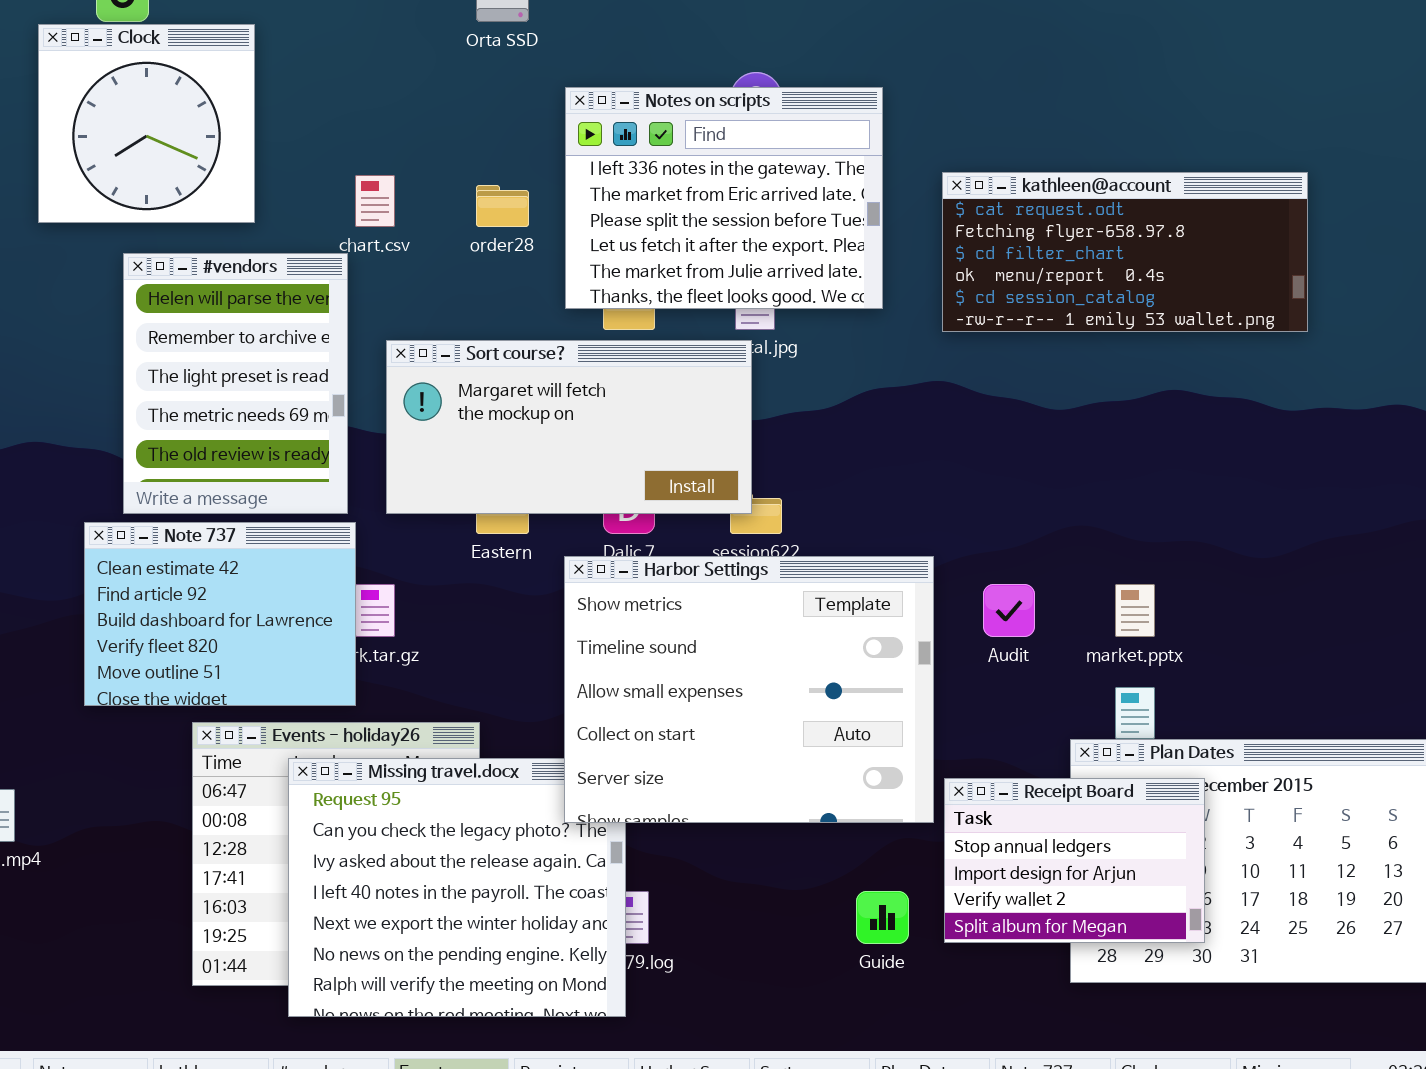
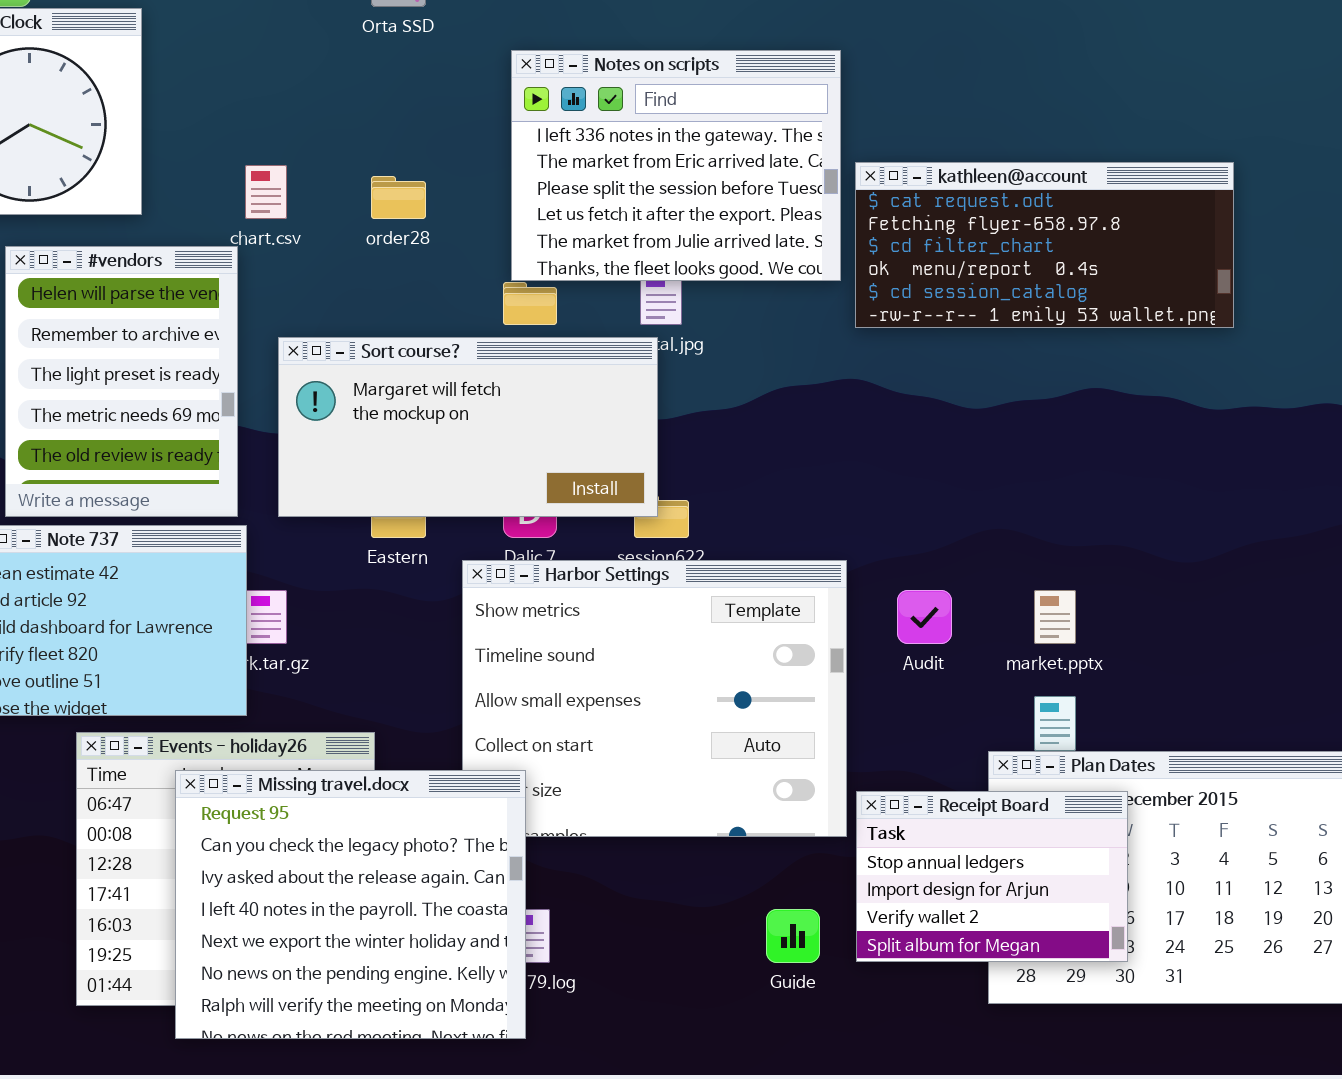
Notes on scripts: [565,87,883,309] -> [511,50,841,281], moved
Missing travel.docx: [288,758,626,1017] -> [175,770,526,1039], raised

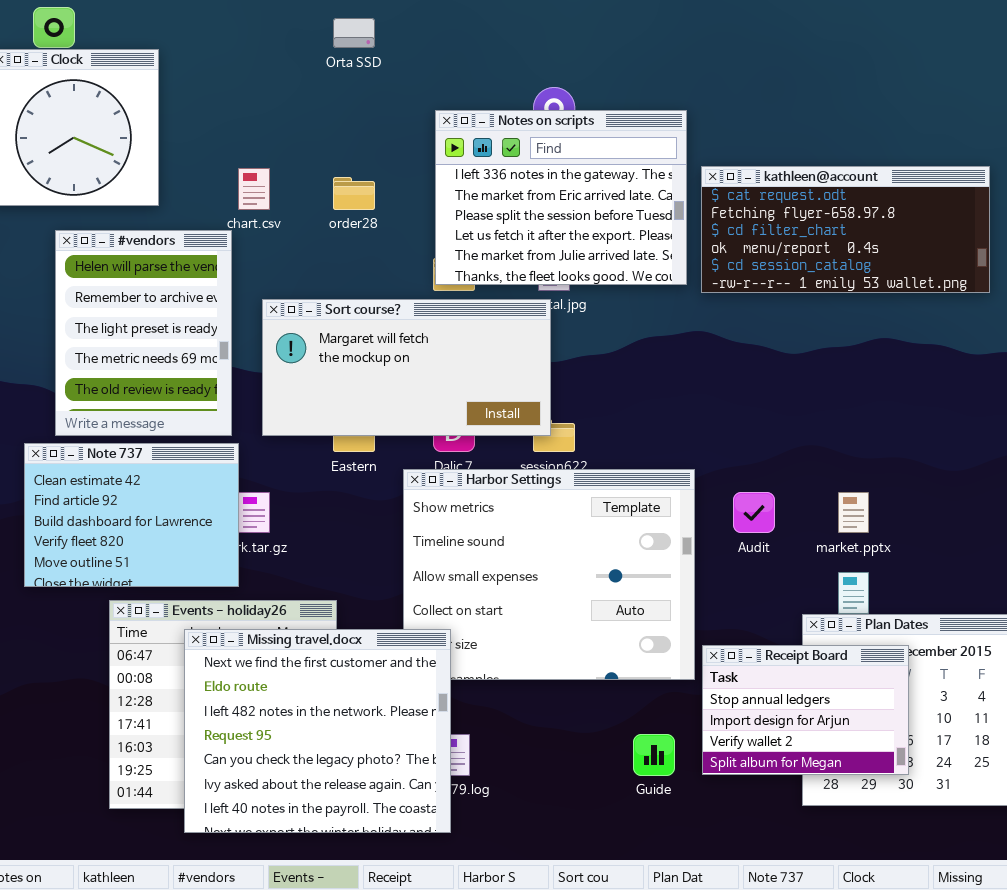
Notes on scripts: [511,50,841,281] -> [435,110,687,285], moved
Missing travel.docx: [175,770,526,1039] -> [184,629,451,833], scrolled up 3 rows

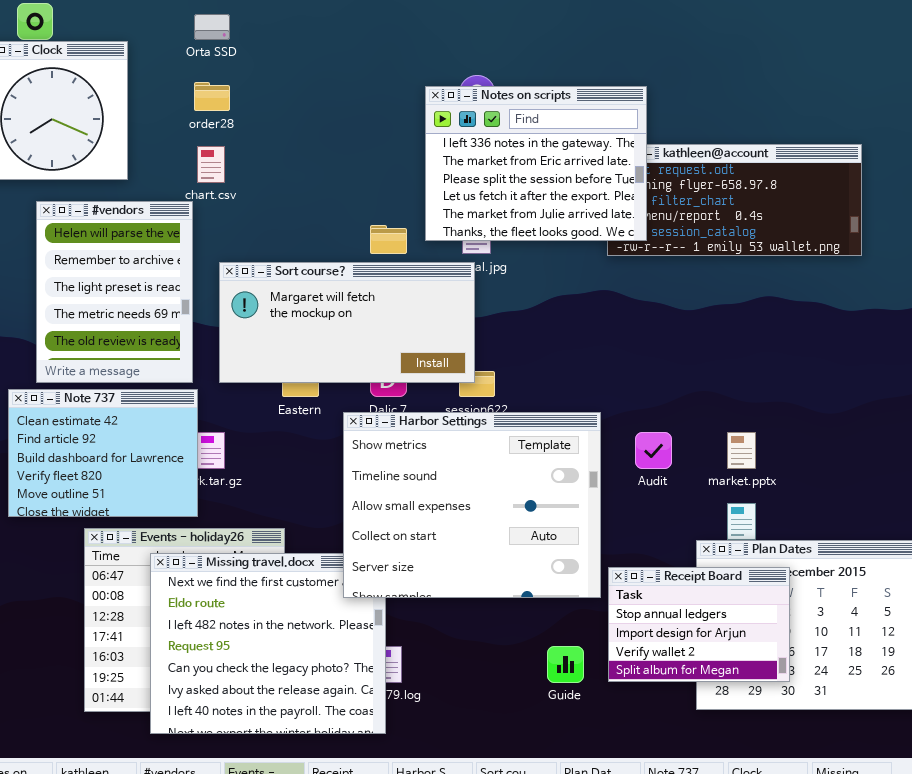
Orta SSD: [333,18,375,48] -> [194,14,230,40], moved
Notes on scripts: [435,110,687,285] -> [425,86,647,241], moved
order28: [333,177,375,210] -> [194,82,230,111], moved
Harbor Settings: [403,469,695,680] -> [343,412,601,598], raised

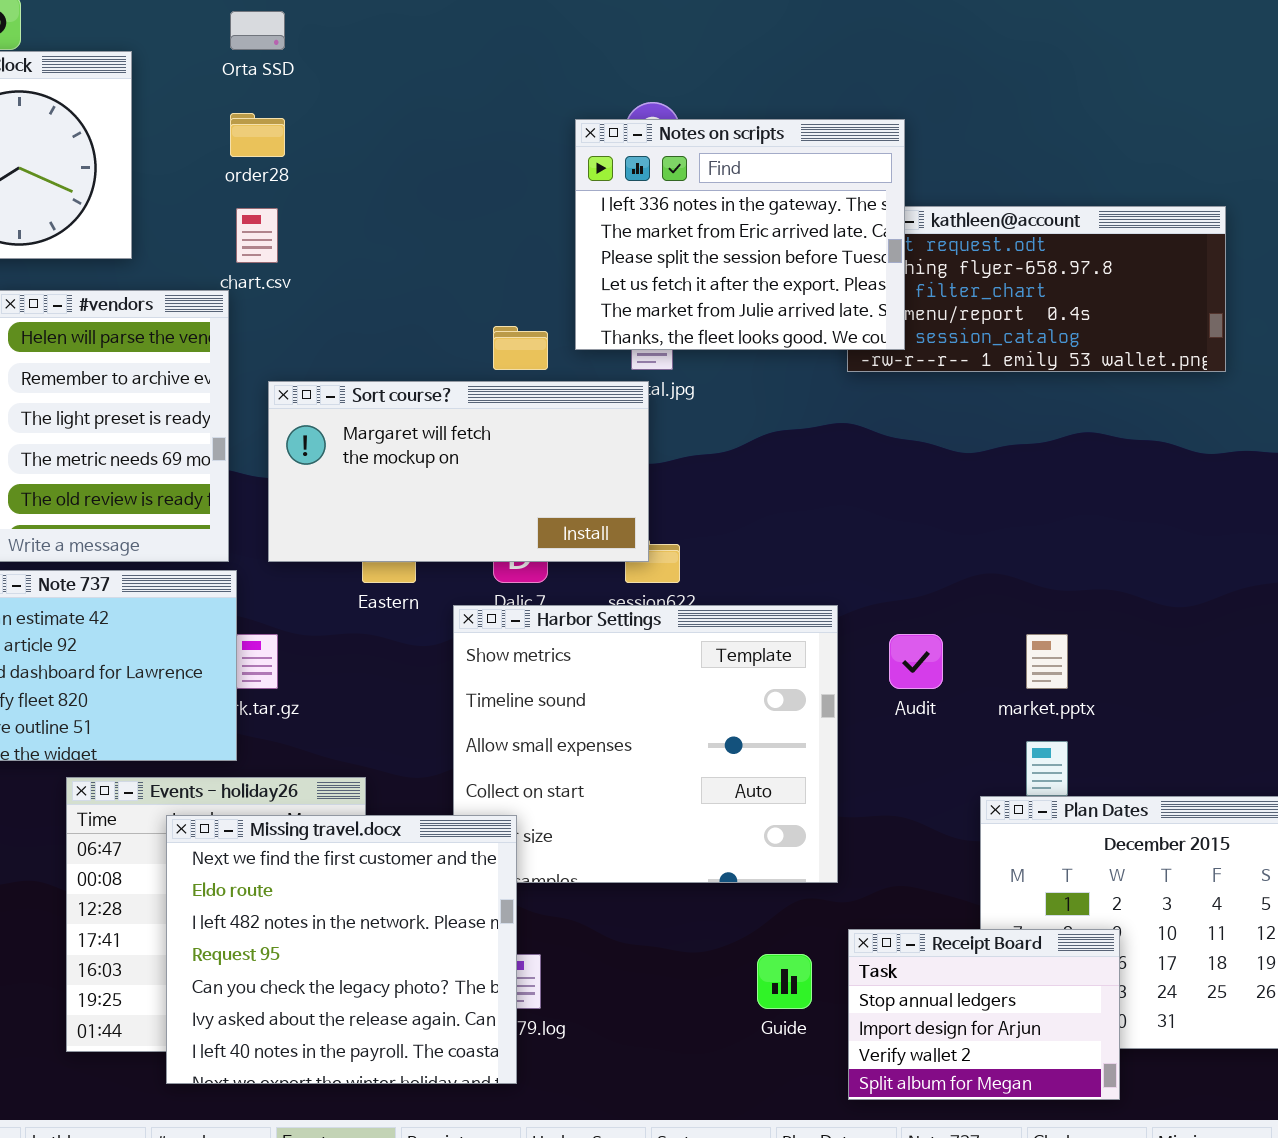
Missing travel.docx: [150,553,386,734] -> [166,815,517,1084], raised
Receipt Board: [608,567,790,682] -> [848,929,1120,1100], moved

